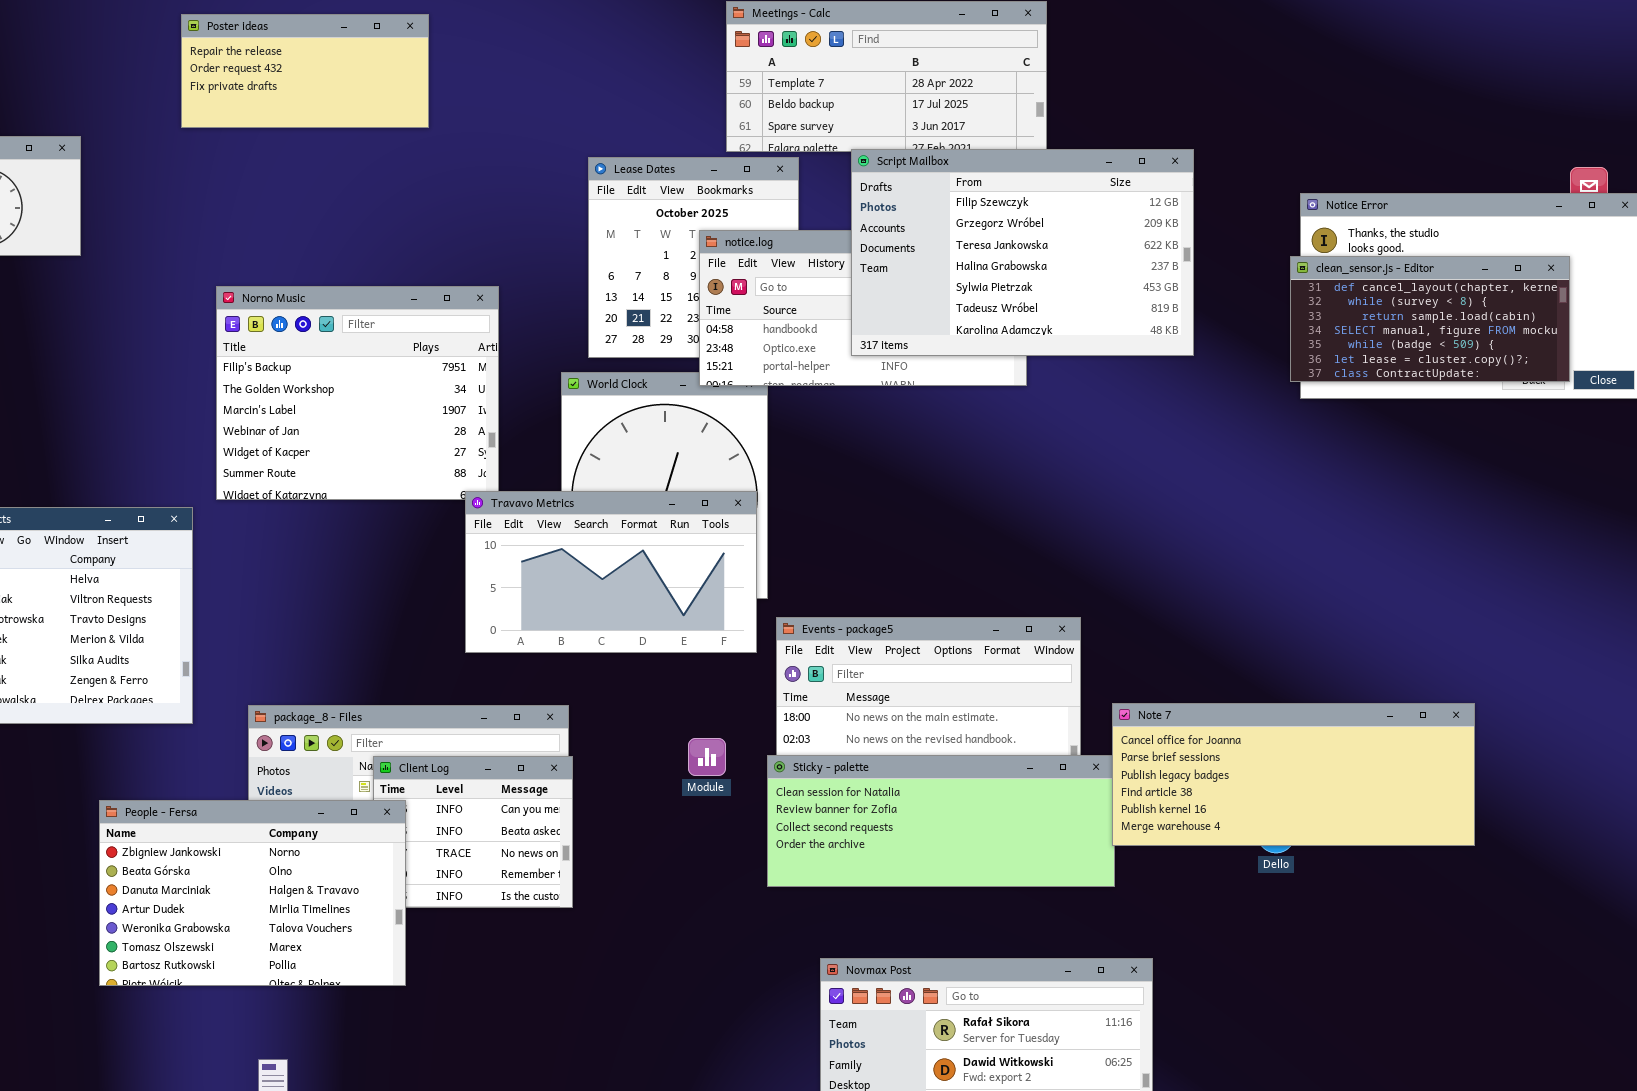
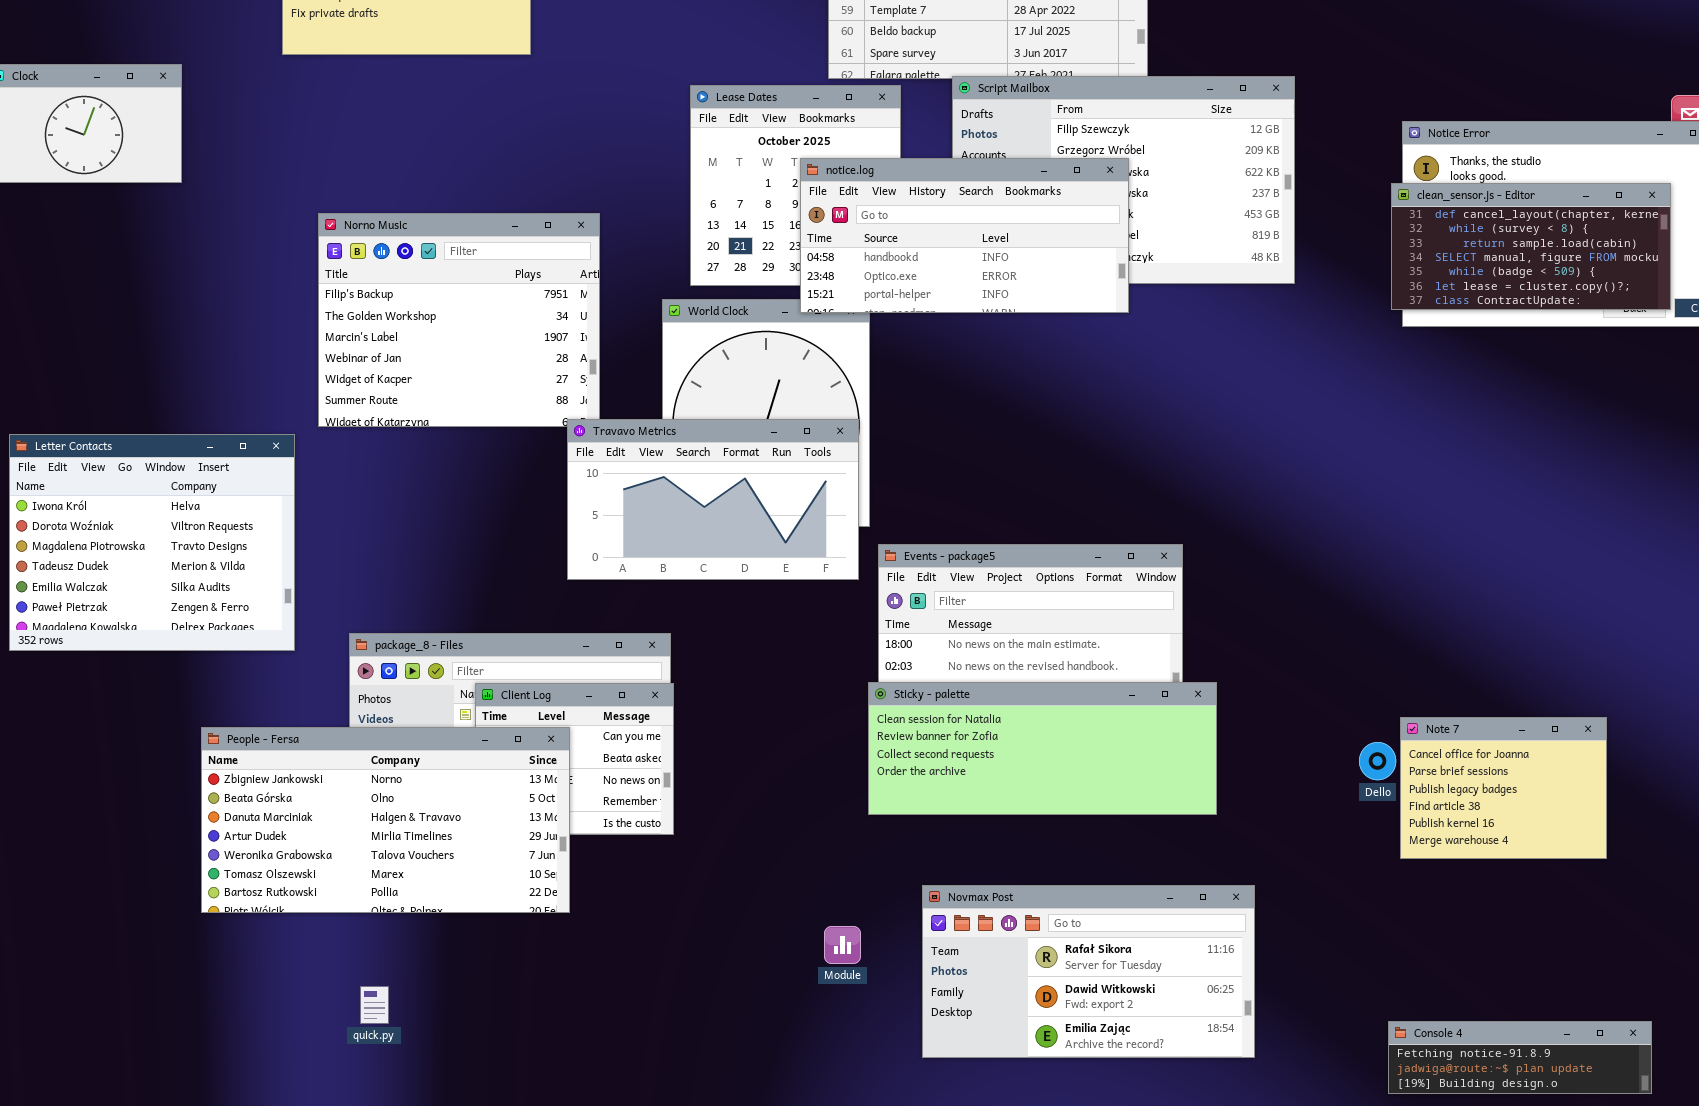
notice.log: [699,230,1027,386] -> [800,158,1129,313], raised
Note 7: [1112,703,1475,846] -> [1400,717,1607,859], moved, resized
Module: [688,738,726,776] -> [824,926,861,964], moved
People - Fersa: [99,800,406,986] -> [201,727,570,913], resized

